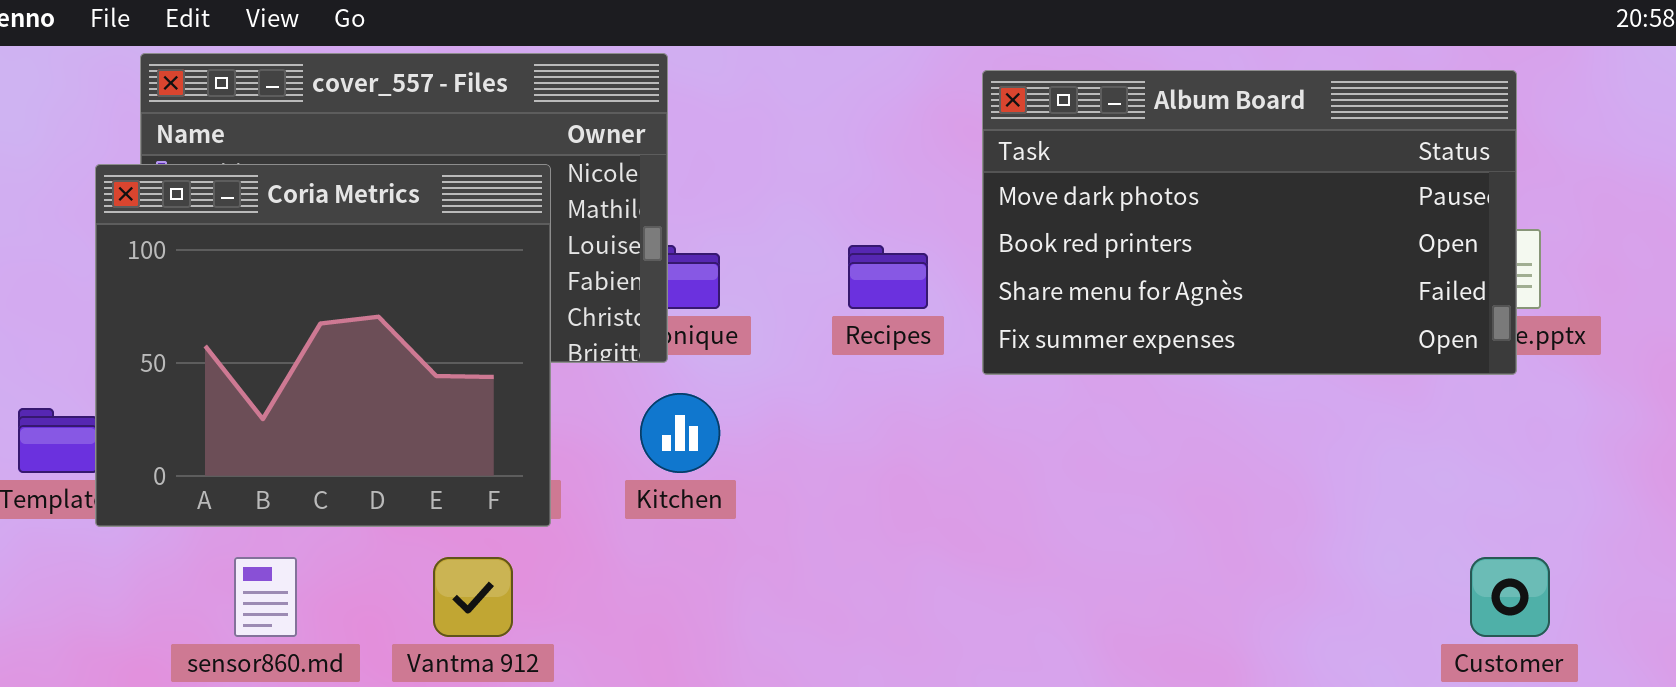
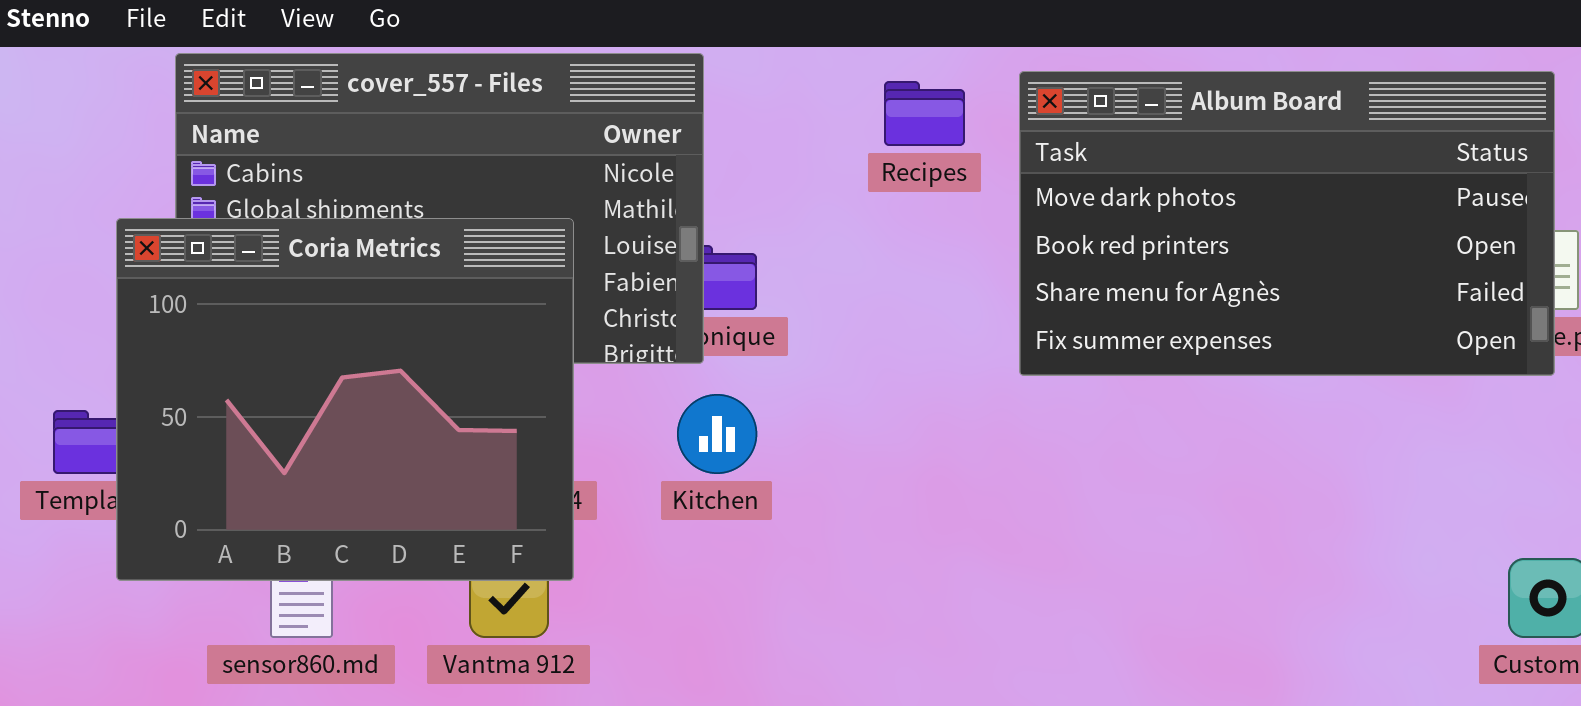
Coria Metrics: [95,164,551,527] -> [116,218,574,581], moved
Recipes: [848,245,928,309] -> [884,81,965,146], moved

